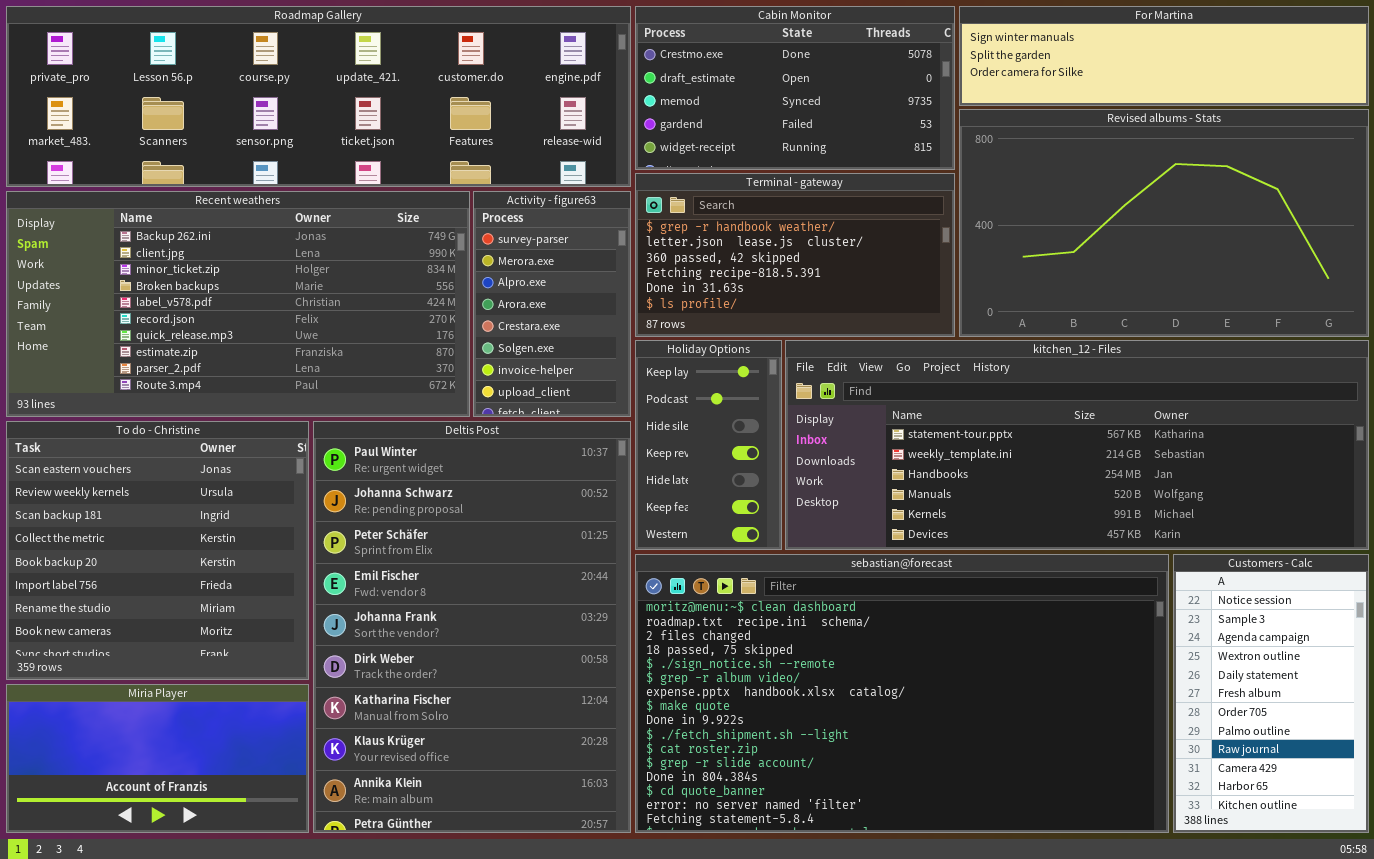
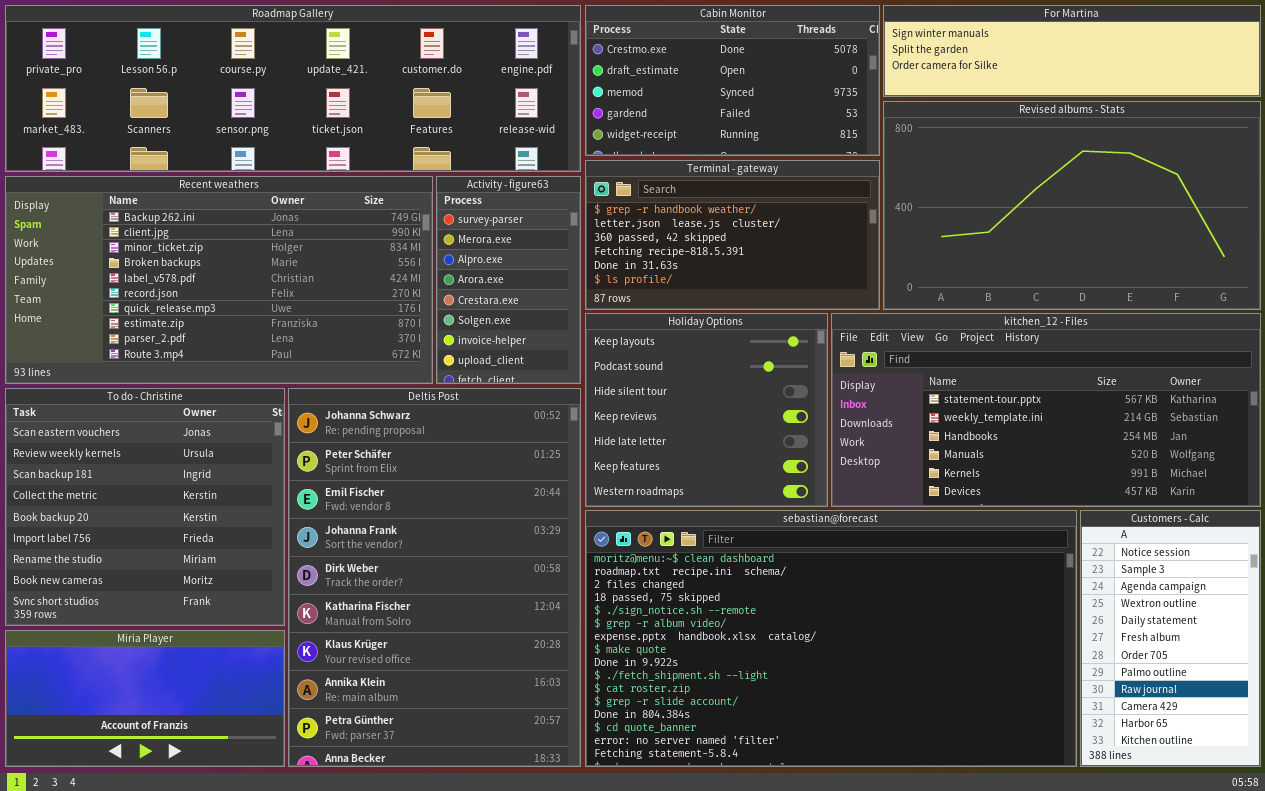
Holiday Options: [635,340,782,550] -> [585,313,828,507], resized
kitchen_12 - Files: [785,340,1369,550] -> [831,313,1261,507], resized
Deltis Post: [313,421,631,833] -> [288,388,581,767], scrolled down 1 row

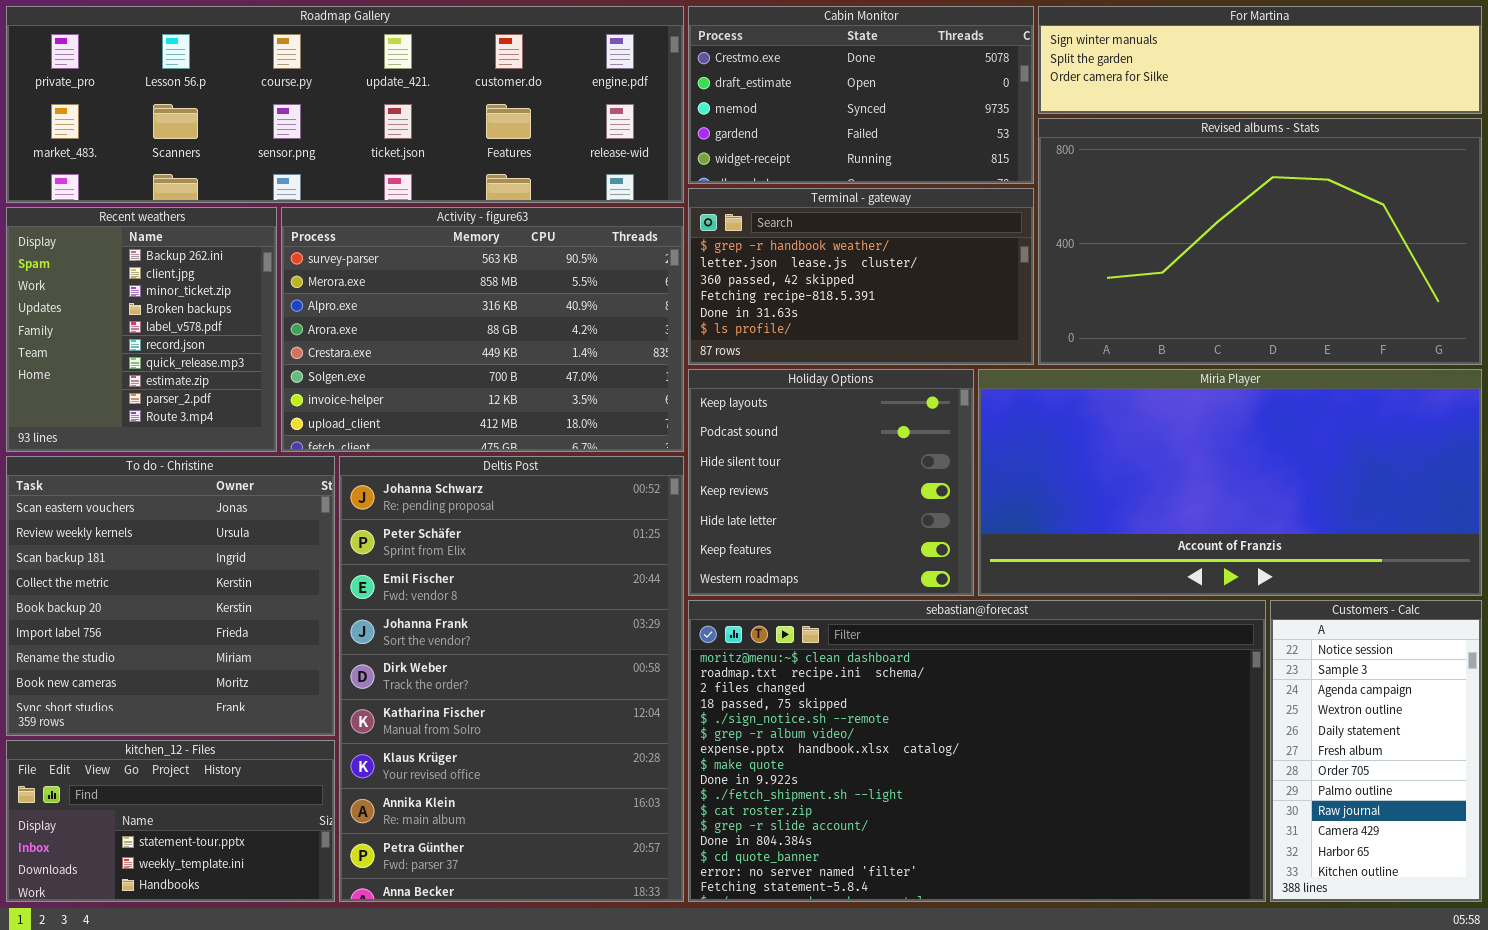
Recent weathers: [5,176,433,384] -> [6,207,277,452], resized
Activity - figure63: [436,176,581,384] -> [281,207,684,452], resized
kitchen_12 - Files: [831,313,1261,507] -> [6,740,335,902], moved, resized
Miria Player: [5,630,285,767] -> [978,369,1482,596], moved, resized

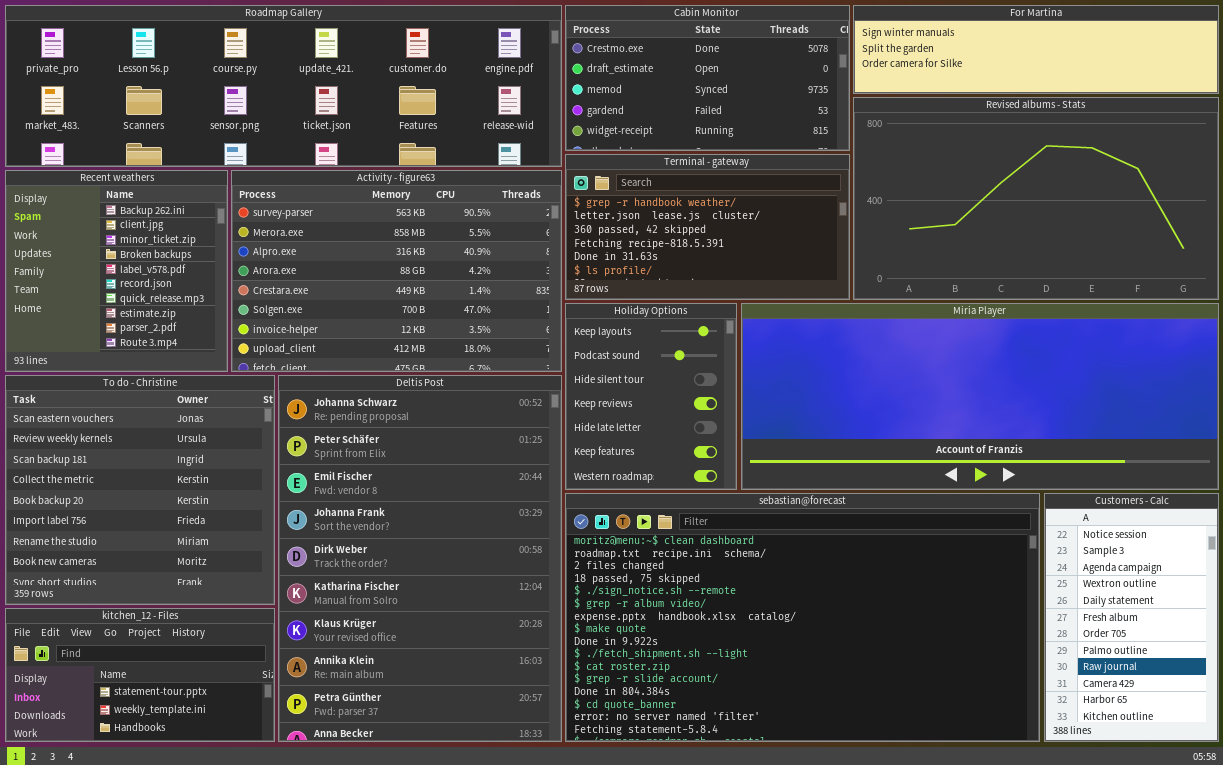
Holiday Options: [688,369,974,596] -> [565,303,737,490], resized
Miria Player: [978,369,1482,596] -> [741,303,1219,490], resized

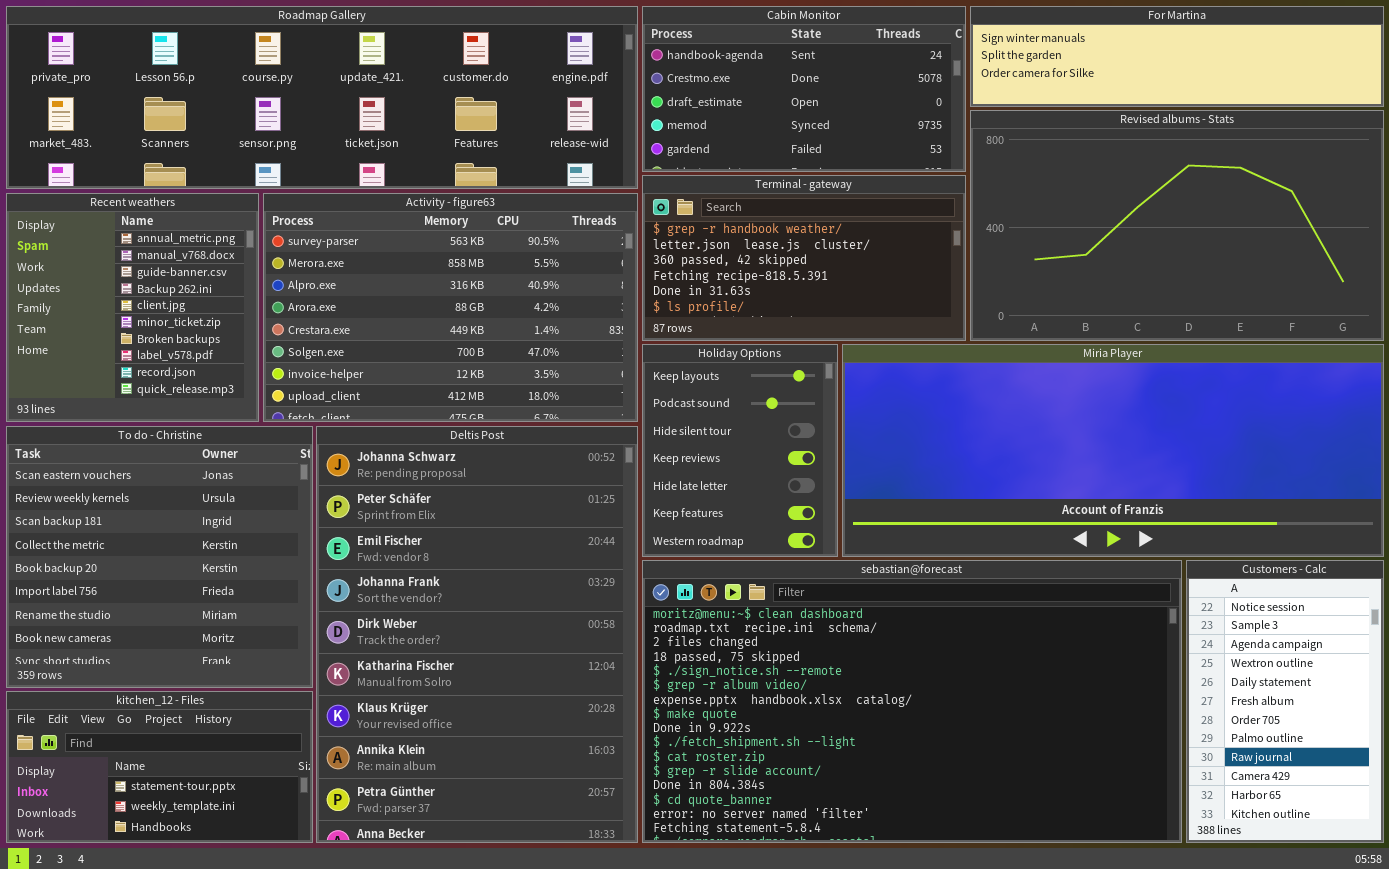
Cabin Monitor: [565,5,850,151] -> [642,6,966,172], scrolled up 1 row
Recent weathers: [5,170,228,372] -> [6,193,259,422], scrolled up 3 rows

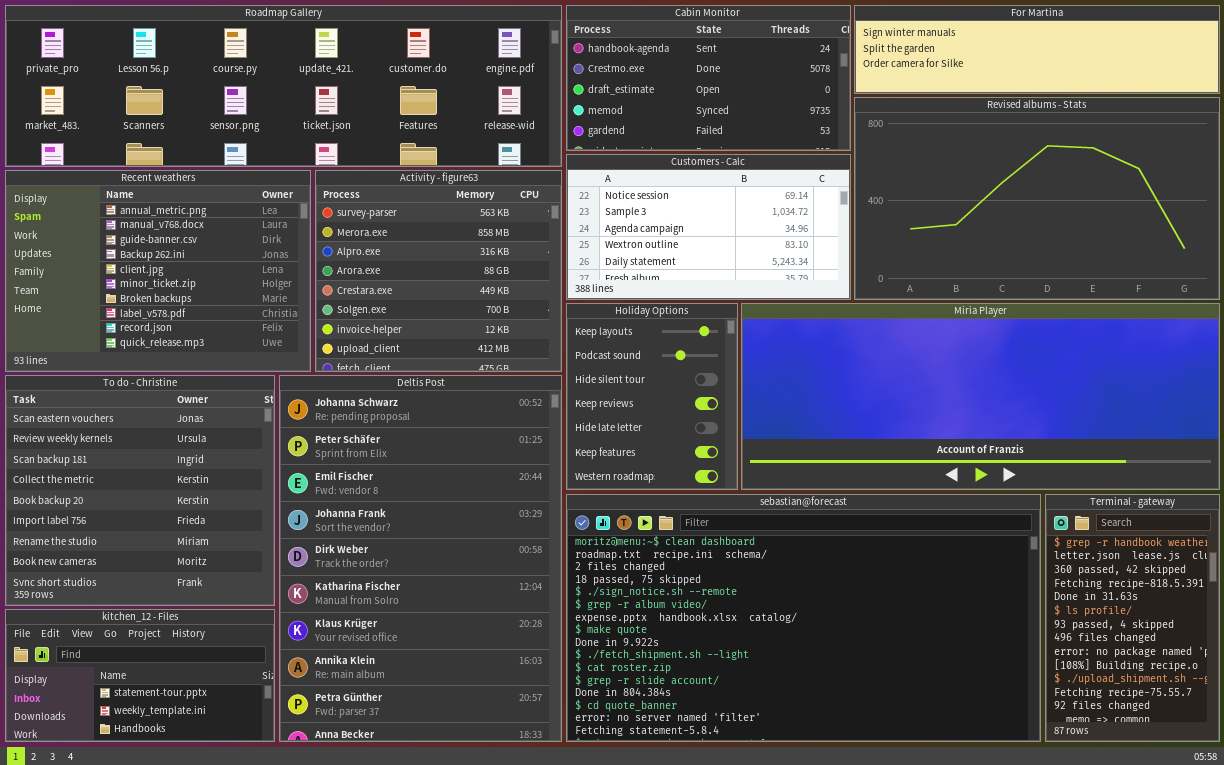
Terminal - gateway: [642,175,966,341] -> [1045,494,1220,742], moved, resized
Recent weathers: [6,193,259,422] -> [5,170,311,372], resized
Activity - figure63: [263,193,638,422] -> [315,170,562,372], resized
Customers - Calc: [1186,560,1384,843] -> [566,154,851,300], moved, resized

